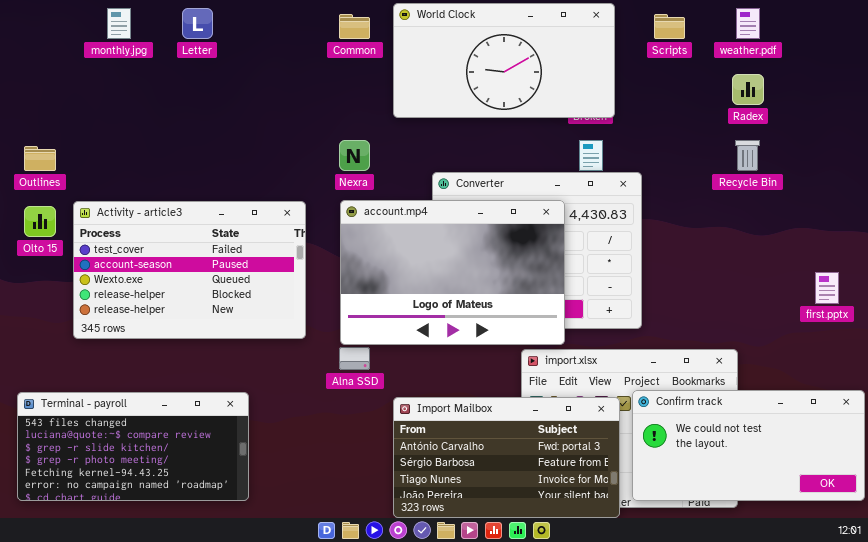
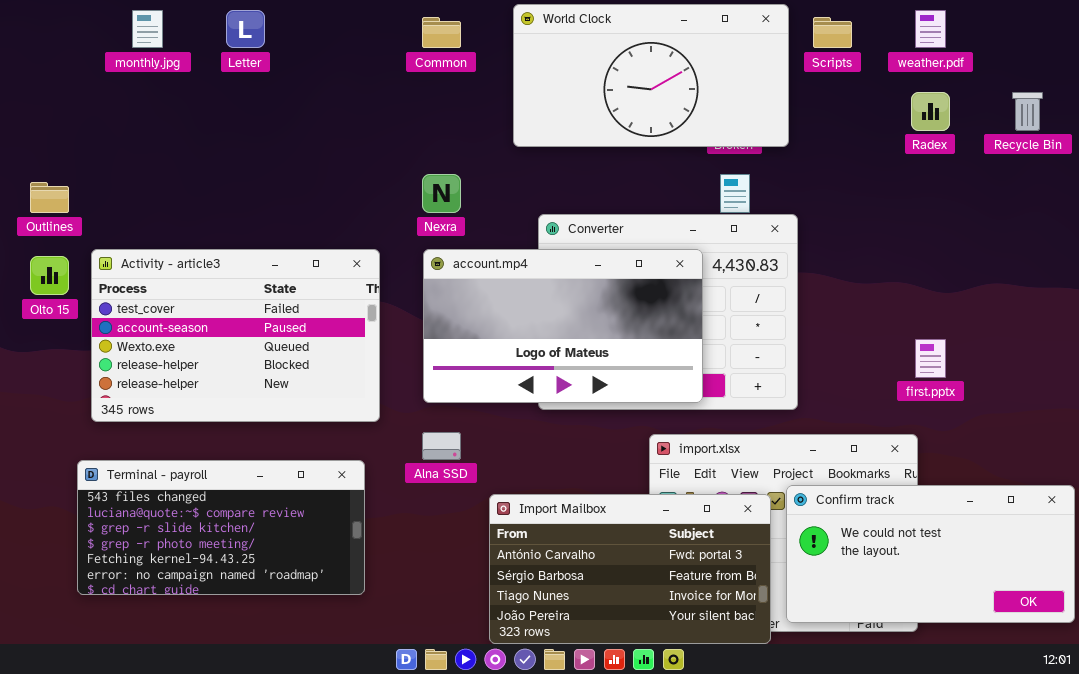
World Clock: [393,3,615,118] -> [513,4,789,147], moved
Recycle Bin: [735,140,760,171] -> [1012,92,1043,131], moved
account.mp4: [340,200,565,345] -> [423,249,703,403], resized
first.pptx: [815,272,839,304] -> [915,339,946,378], moved
Terminal - payroll: [17,392,249,501] -> [77,460,365,595], moved

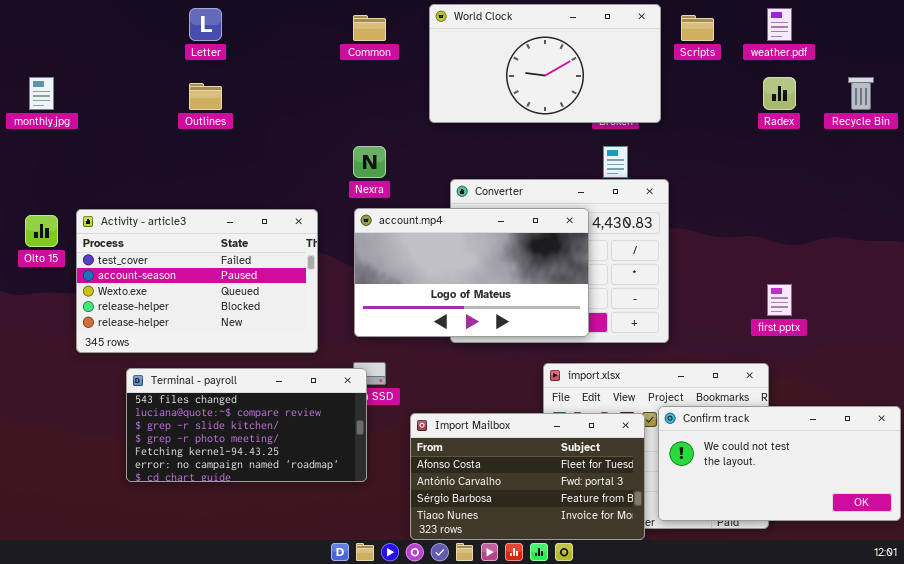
monthly.jpg: [132,10,163,48] -> [29,77,54,110], moved
Outlines: [30,182,69,213] -> [189,83,222,110], moved
Terminal - payroll: [77,460,365,595] -> [126,368,367,482], moved
Import Mailbox: [489,494,771,644] -> [410,413,645,540], scrolled up 1 row

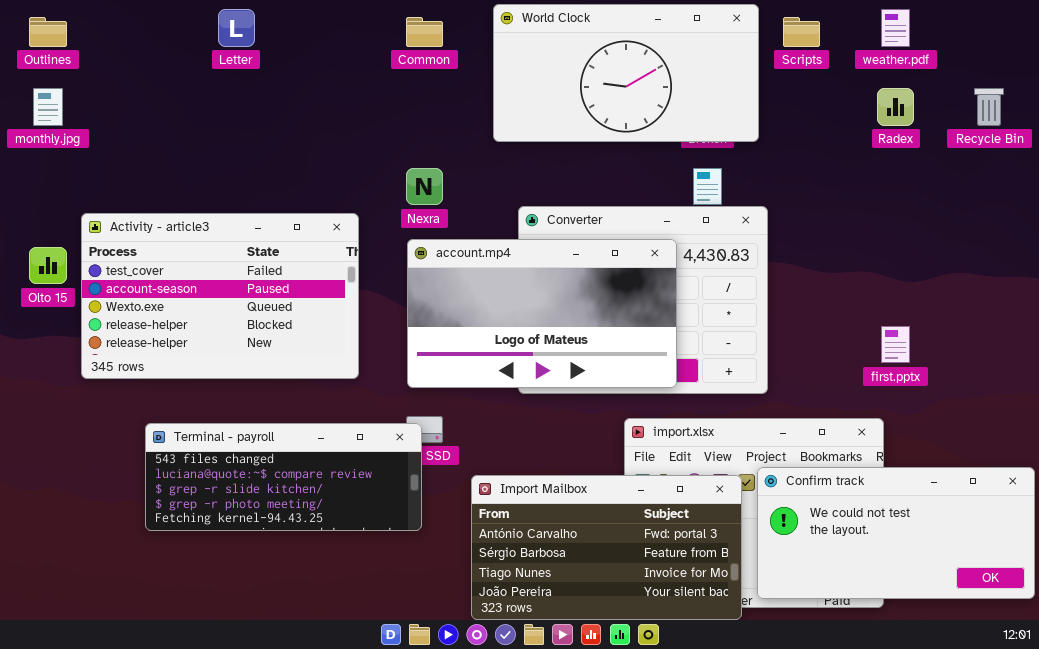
Outlines: [189,83,222,110] -> [29,17,67,47], moved
Activity - article3: [76,209,318,353] -> [81,213,359,379], moved
Terminal - payroll: [126,368,367,482] -> [145,423,422,531], resized
Import Mailbox: [410,413,645,540] -> [471,475,742,620], scrolled down 1 row

